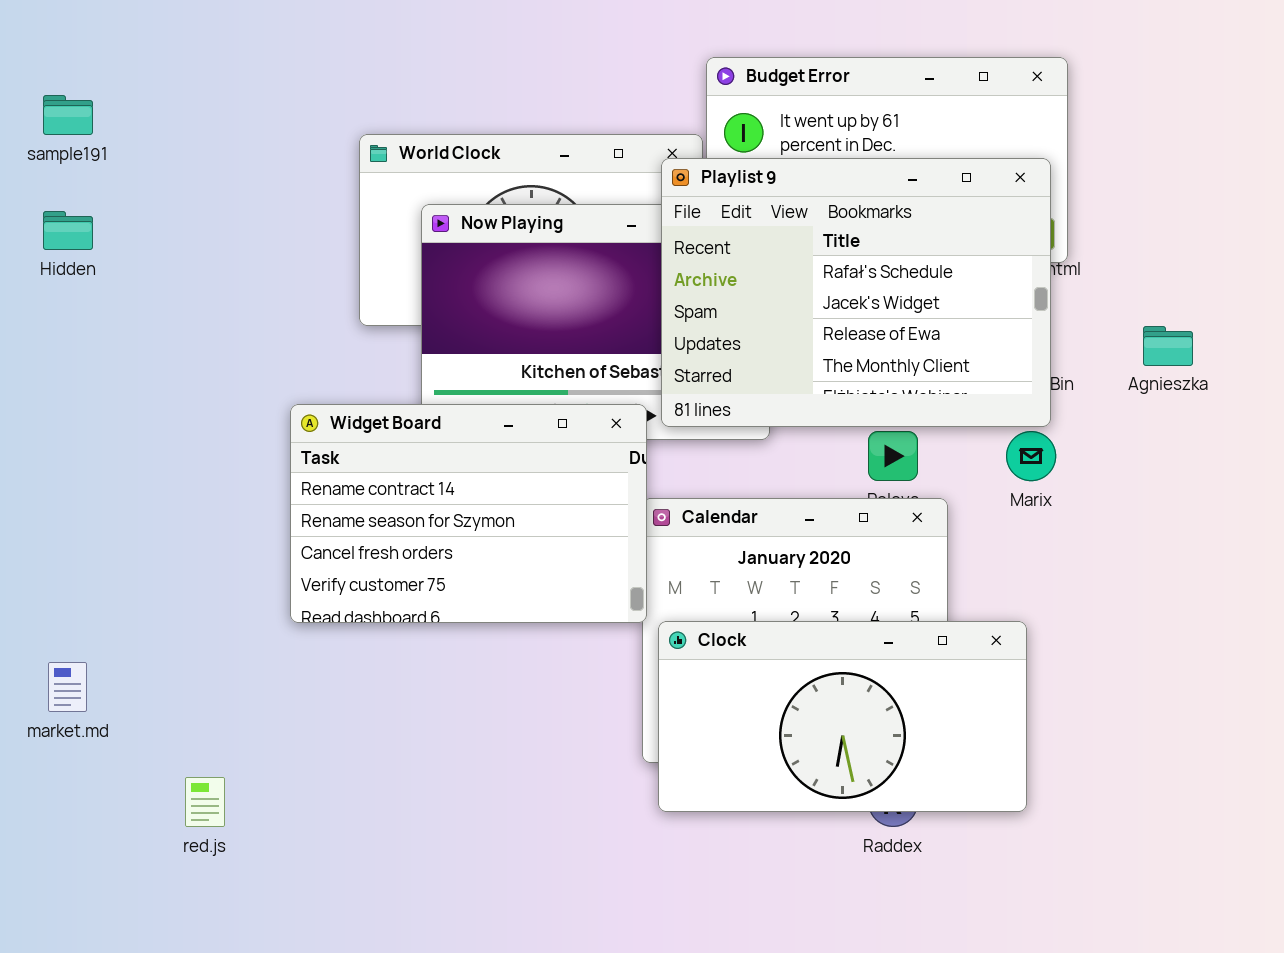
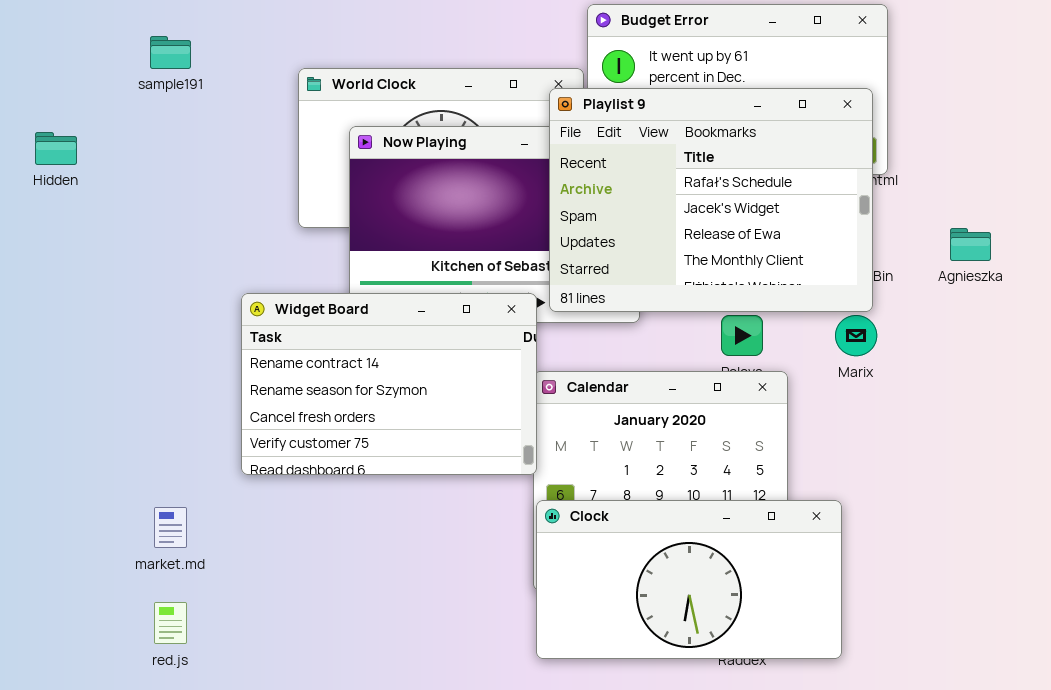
sample191: [43,95,93,135] -> [150,36,191,69], moved
Clock: [658,621,1027,812] -> [536,500,842,659], moved
market.md: [48,662,87,712] -> [154,507,187,548], moved

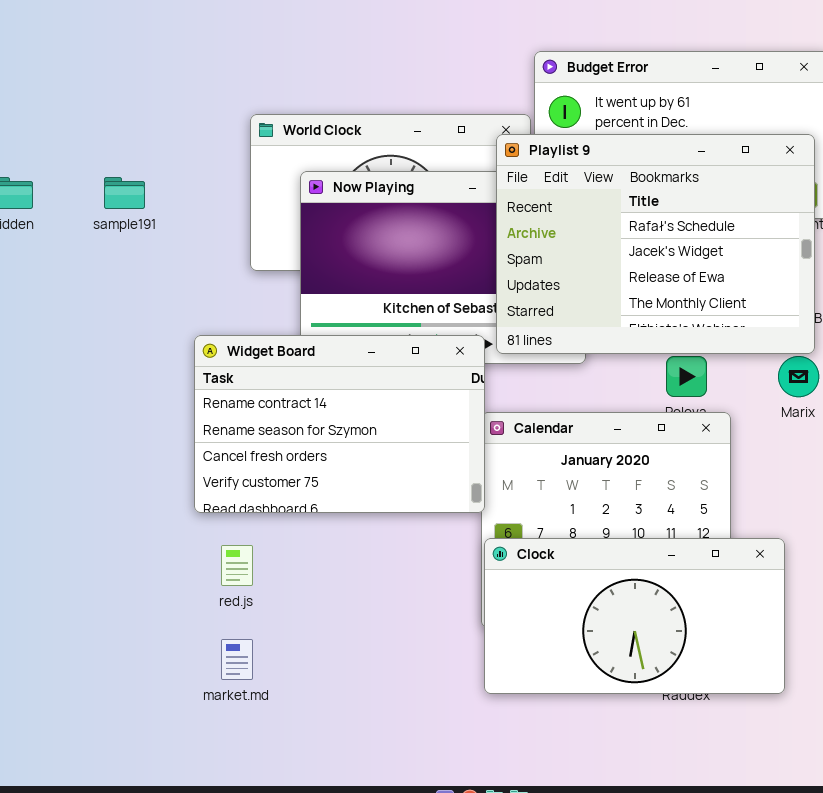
sample191: [150,36,191,69] -> [104,177,145,209], moved
market.md: [154,507,187,548] -> [221,639,253,680], moved
red.js: [154,602,187,644] -> [221,545,253,586], moved

